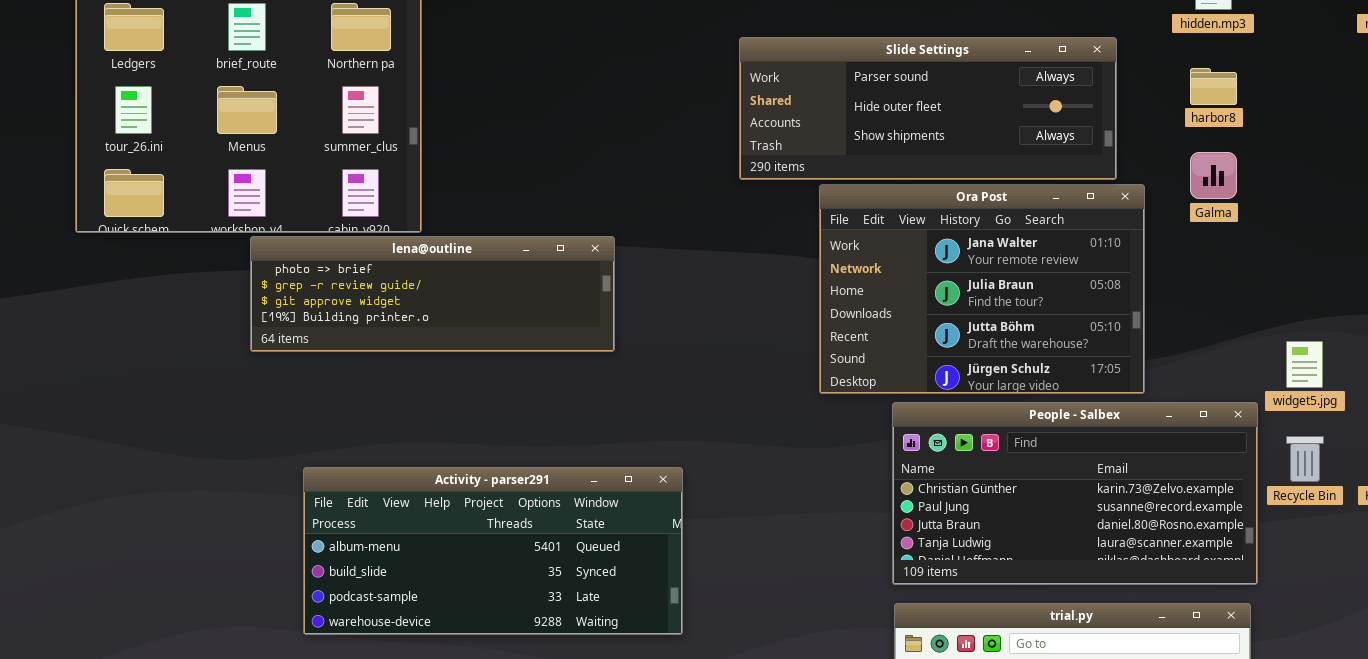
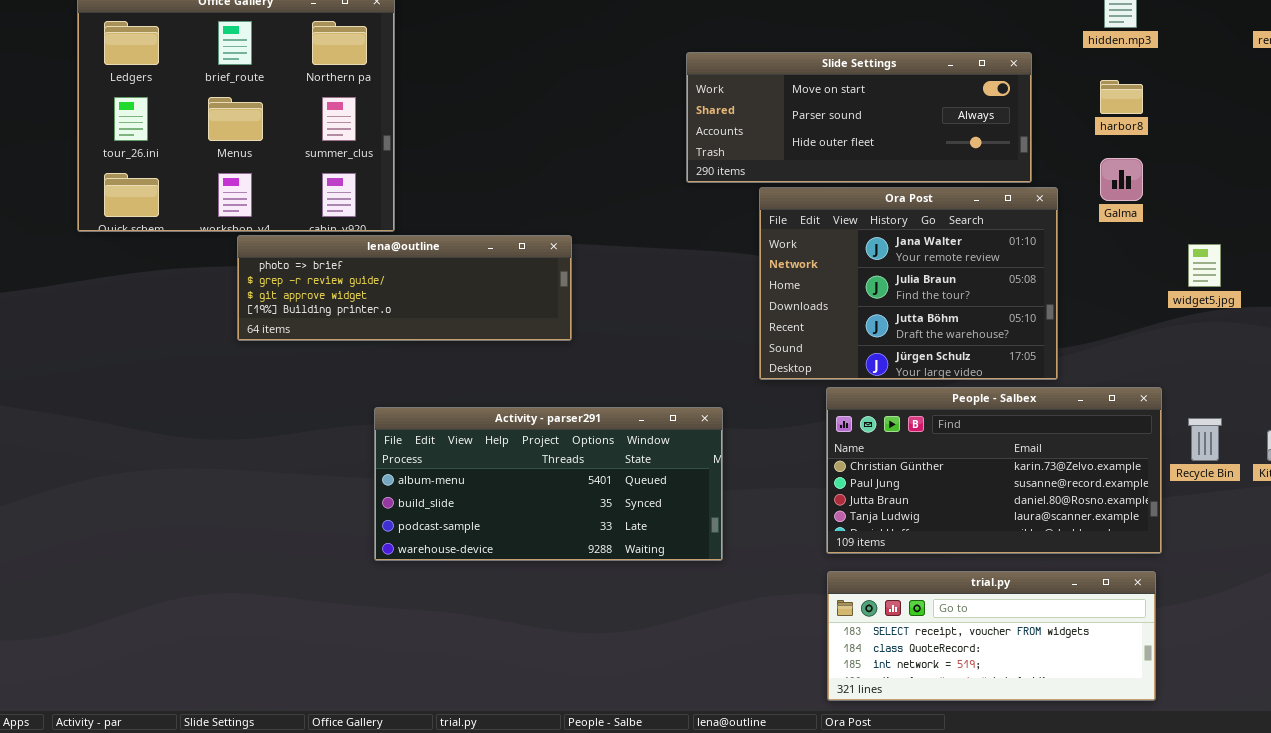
Slide Settings: [739,37,1117,180] -> [686,52,1032,183], scrolled up 1 row
widget5.jpg: [1286,341,1323,388] -> [1188,244,1221,287], moved
Activity - parser291: [303,467,683,635] -> [374,407,723,561], moved

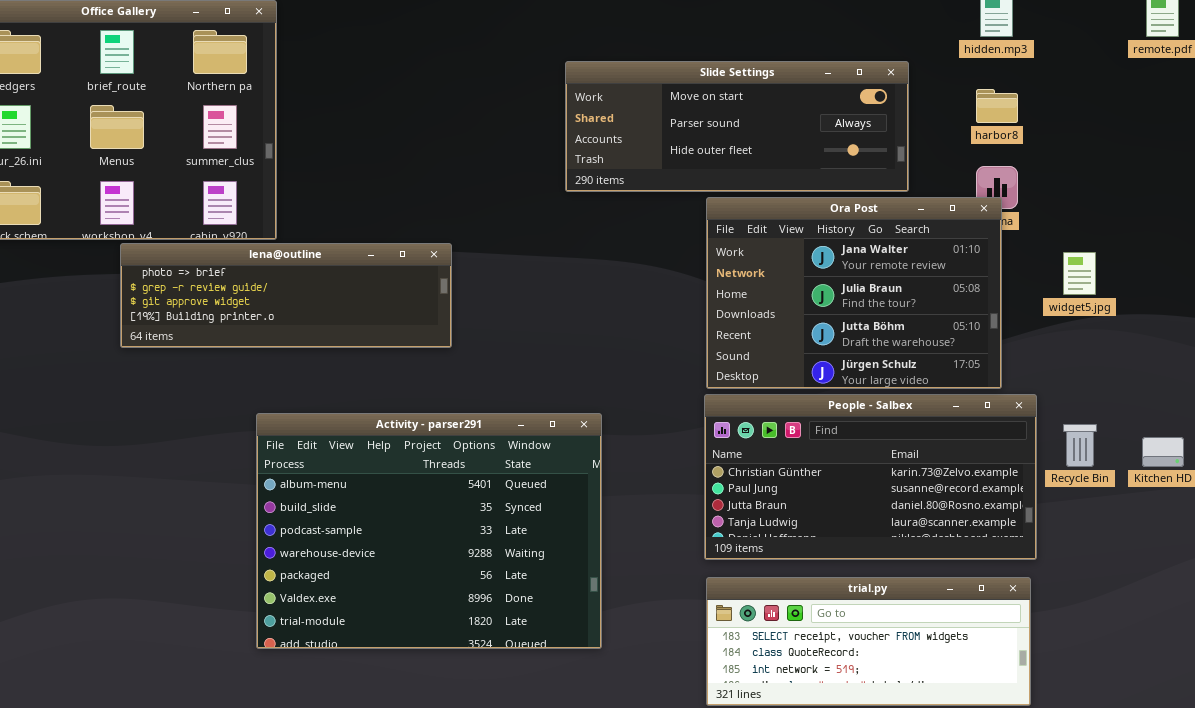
Ora Post: [759,187,1058,380] -> [706,197,1002,389], moved
Activity - parser291: [374,407,723,561] -> [256,413,602,649], resized

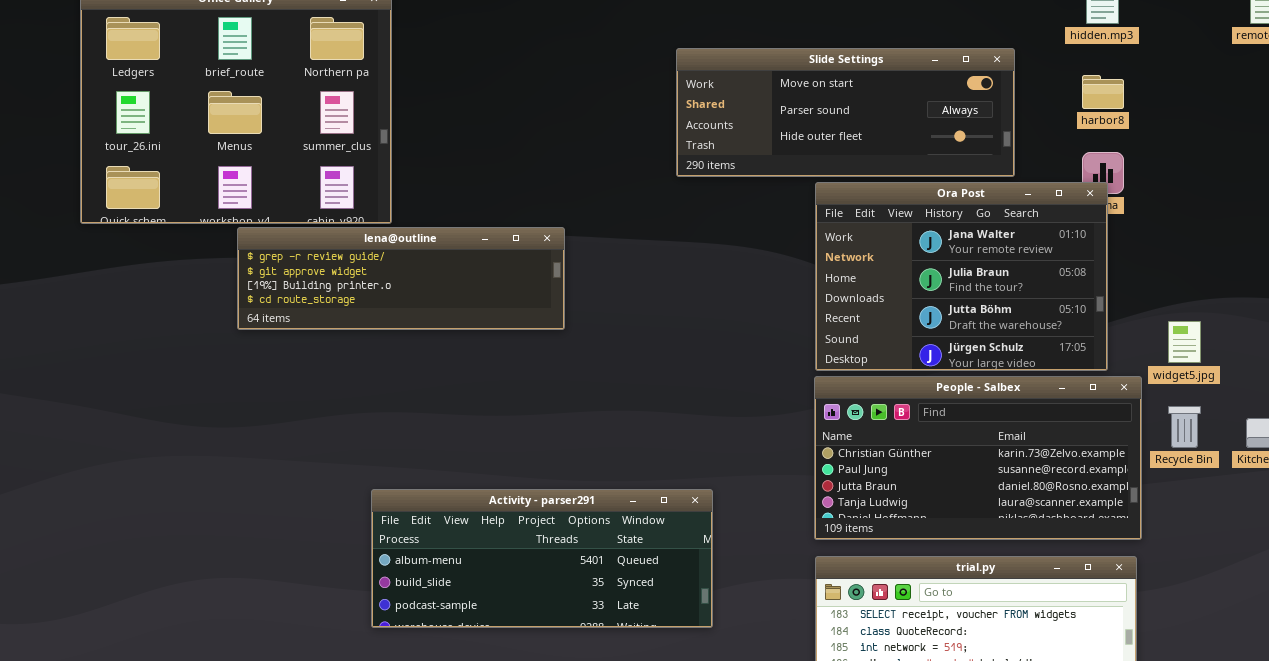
lena@outline: [120,243,452,348] -> [237,227,565,330], scrolled down 1 row
widget5.jpg: [1063,252,1096,295] -> [1168,321,1201,363], moved
Activity - parser291: [256,413,602,649] -> [371,489,713,628], resized

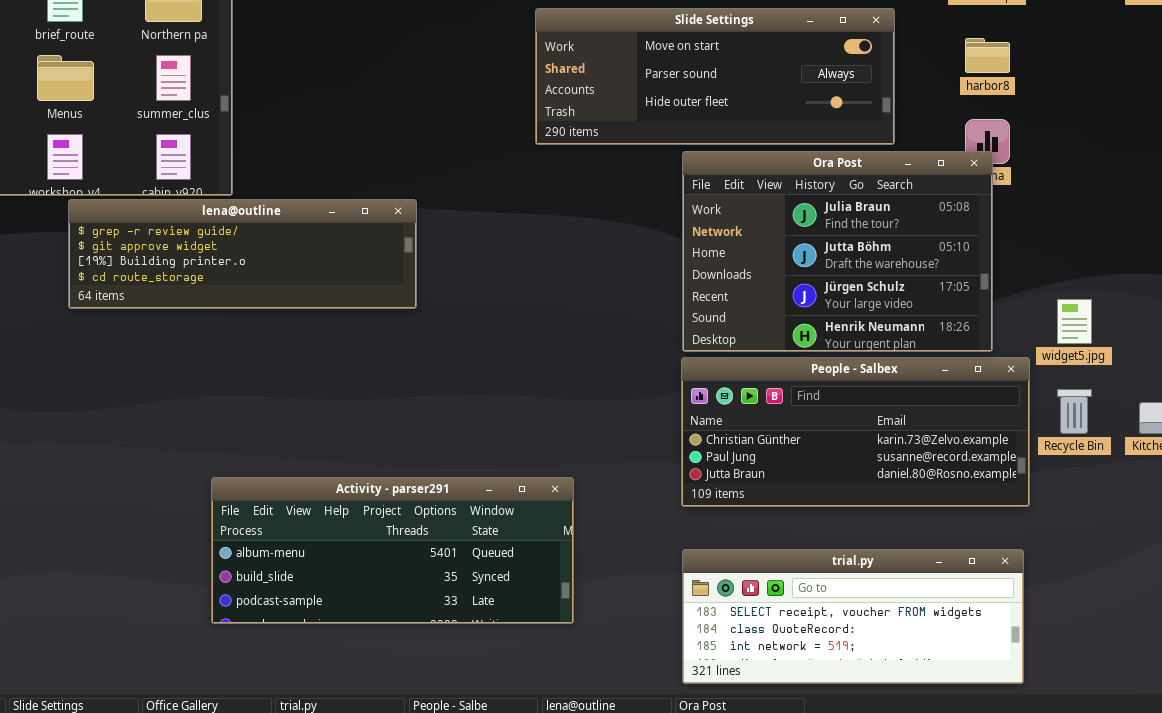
Ora Post: [815,182,1108,371] -> [682,151,993,352], scrolled down 1 row
People - Salbex: [814,376,1142,540] -> [681,357,1030,507], resized

